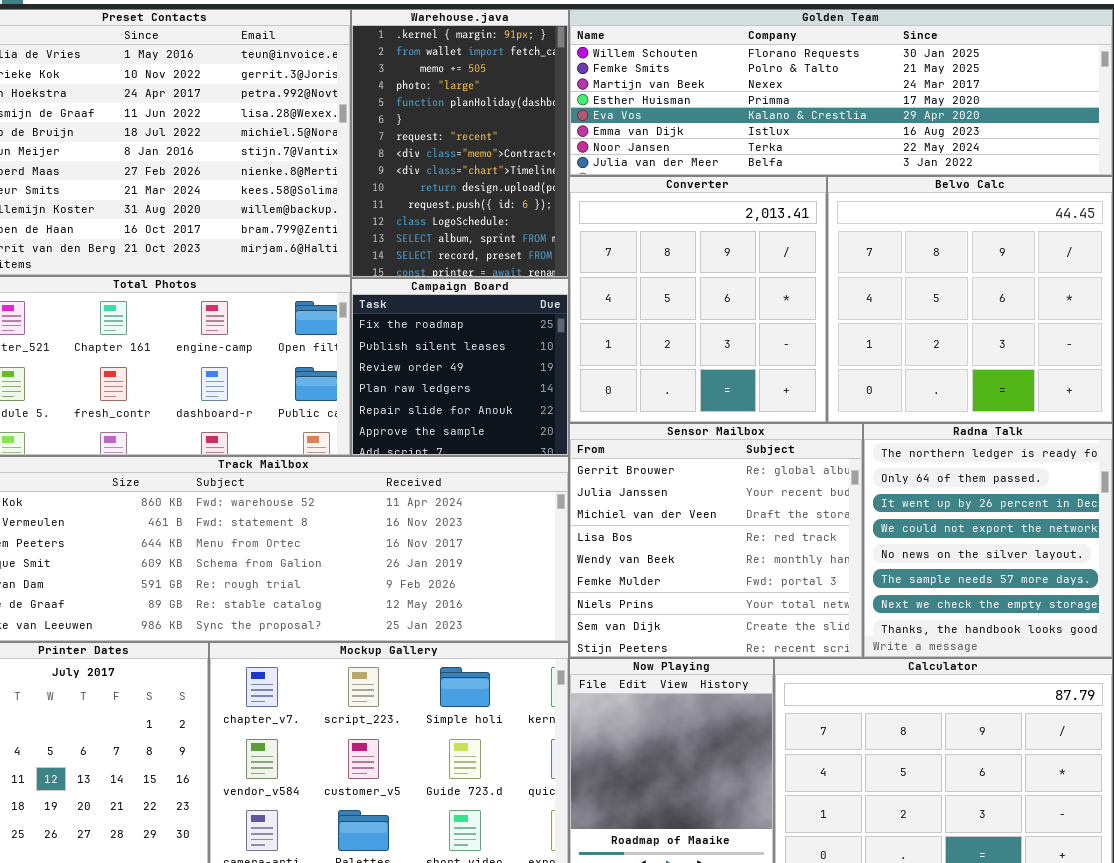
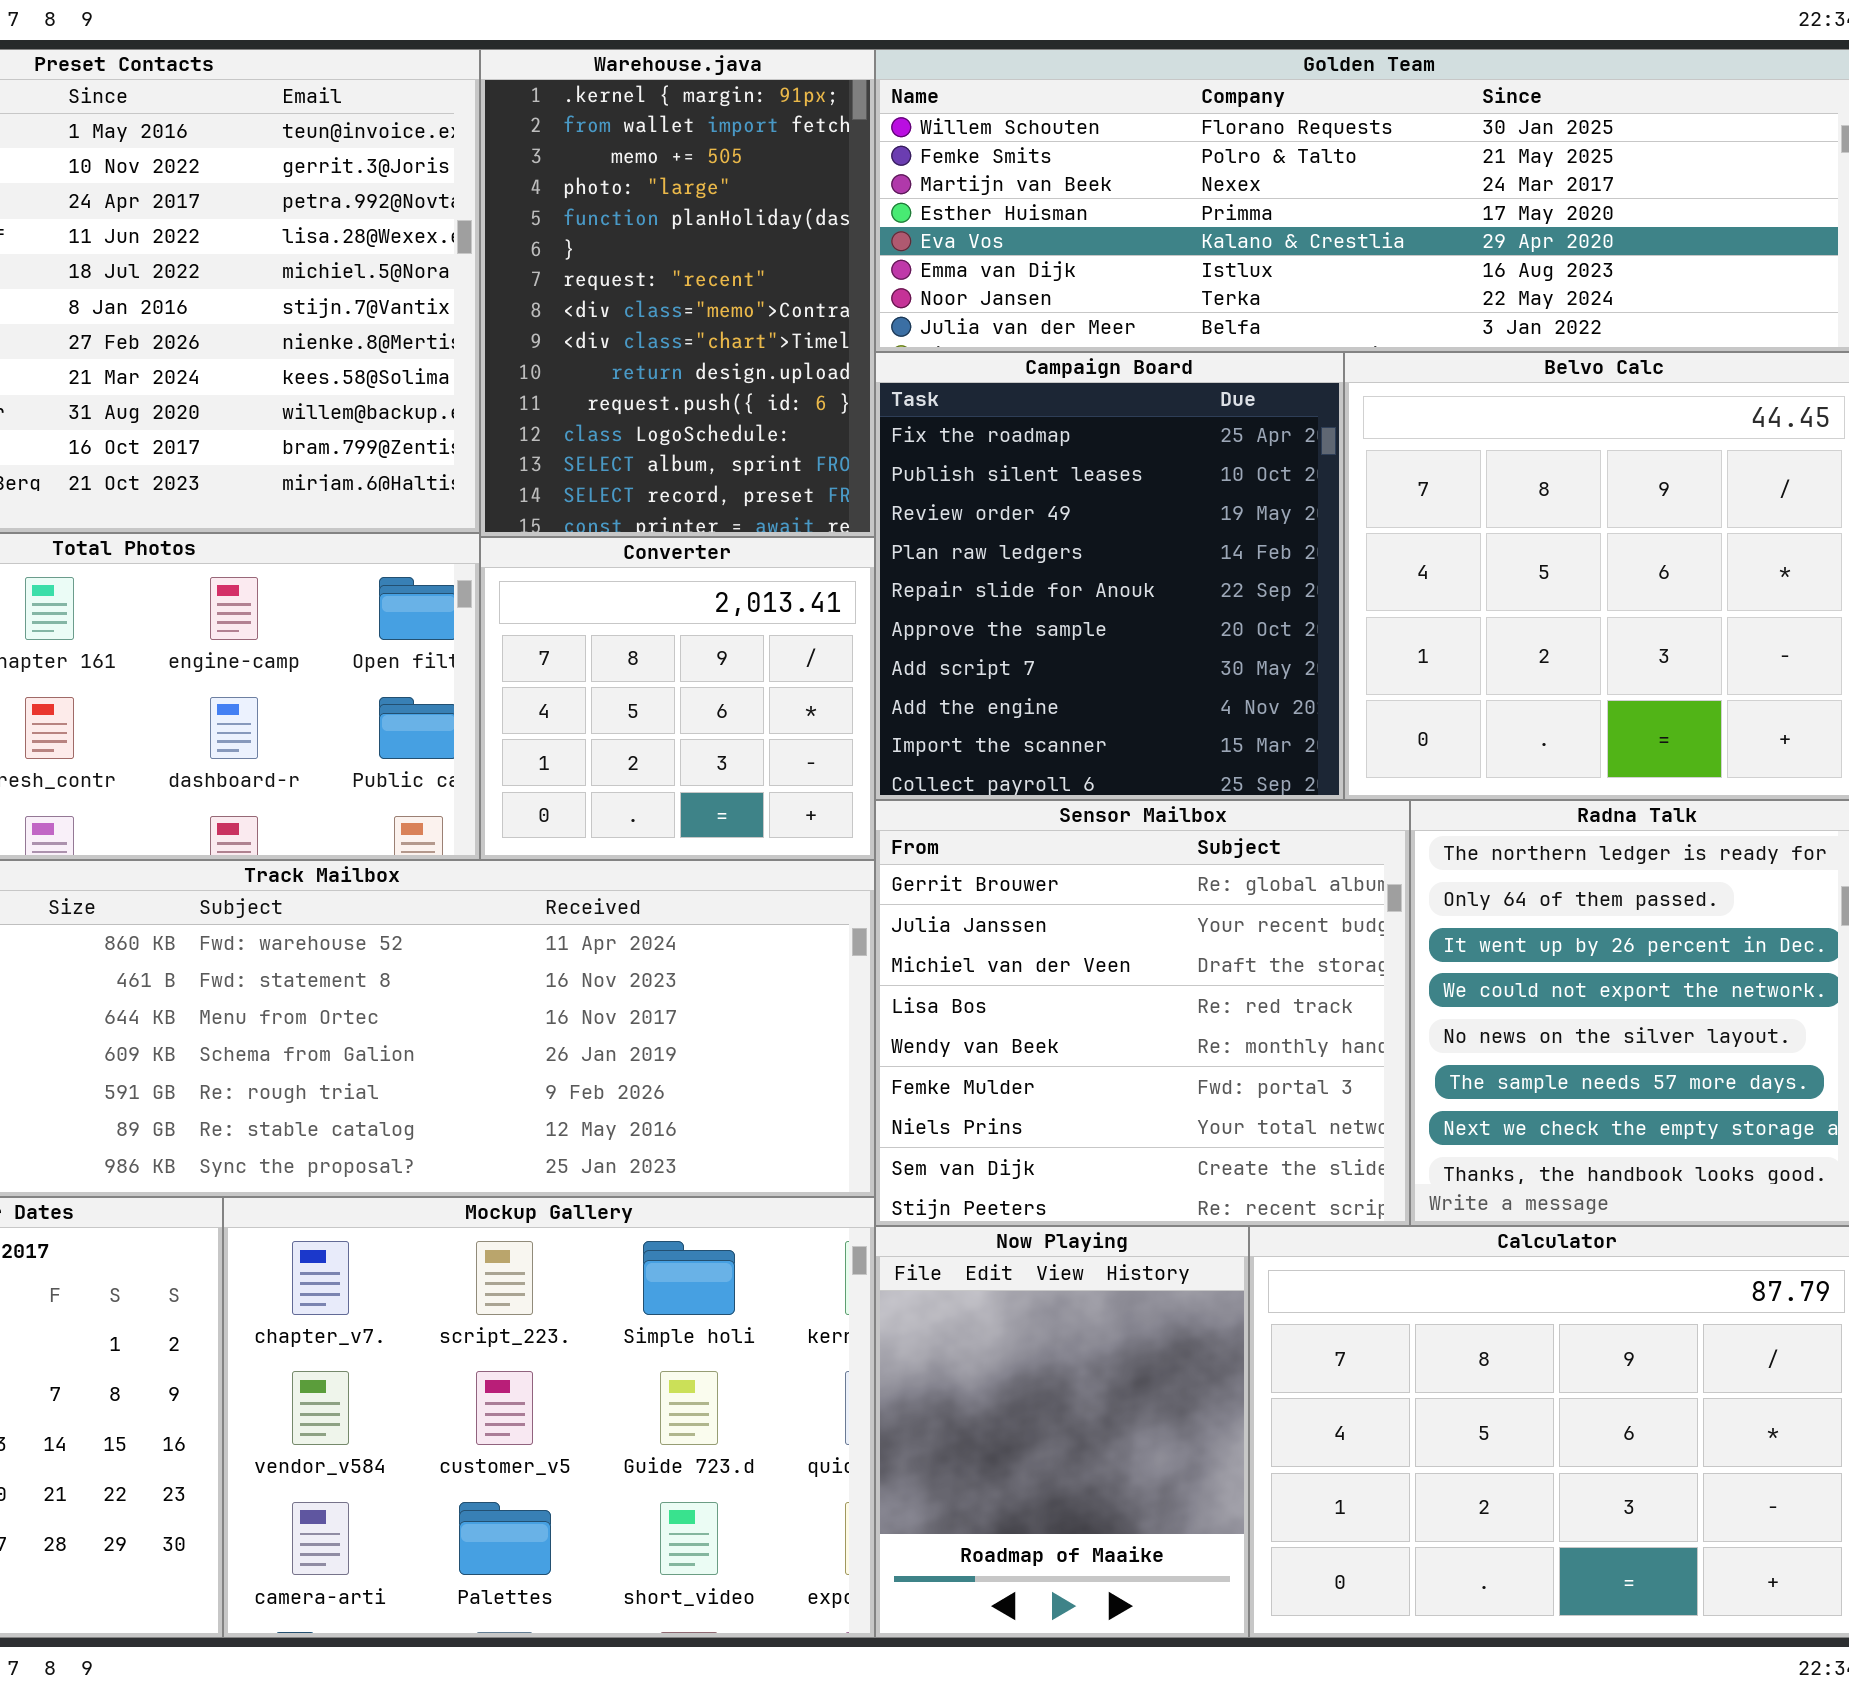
Converter: [569,176,827,423] -> [480,537,875,860], moved, resized
Campaign Board: [351,278,569,456] -> [875,352,1344,800], moved, resized

